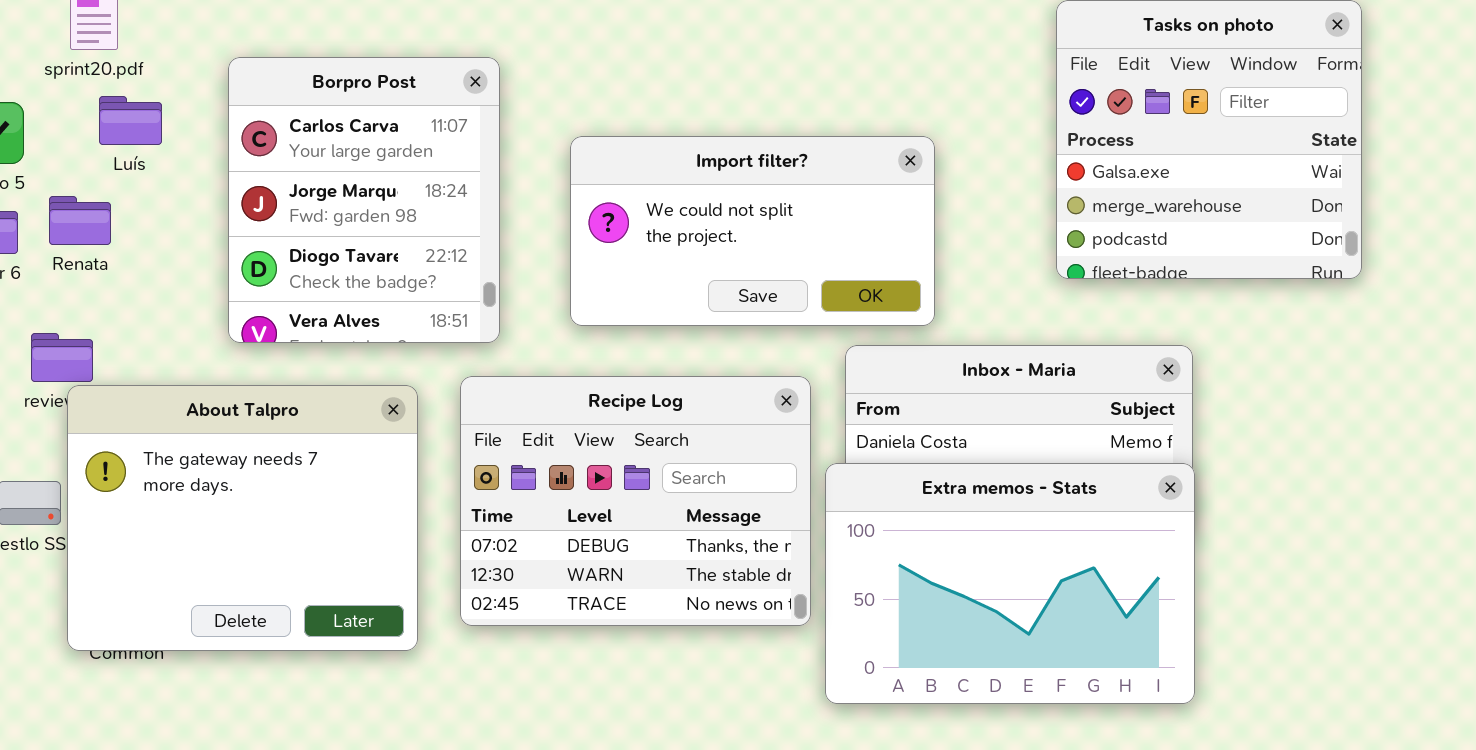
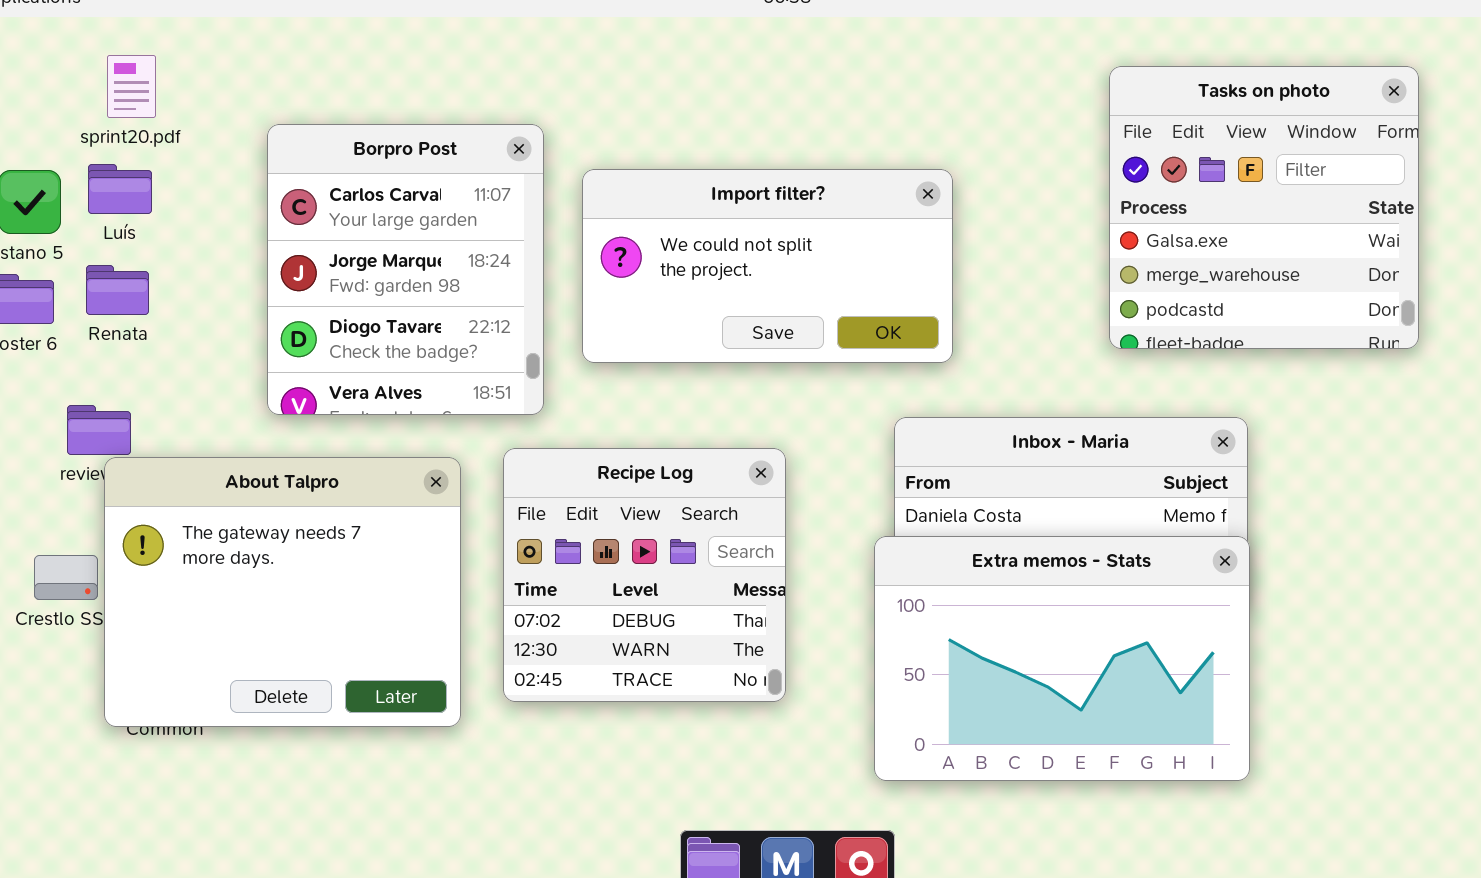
Luís: [99,96,162,145] -> [88,164,152,214], moved
Import filter?: [570,136,935,326] -> [582,169,953,363], moved
Recipe Log: [460,376,811,626] -> [503,448,786,702], resized

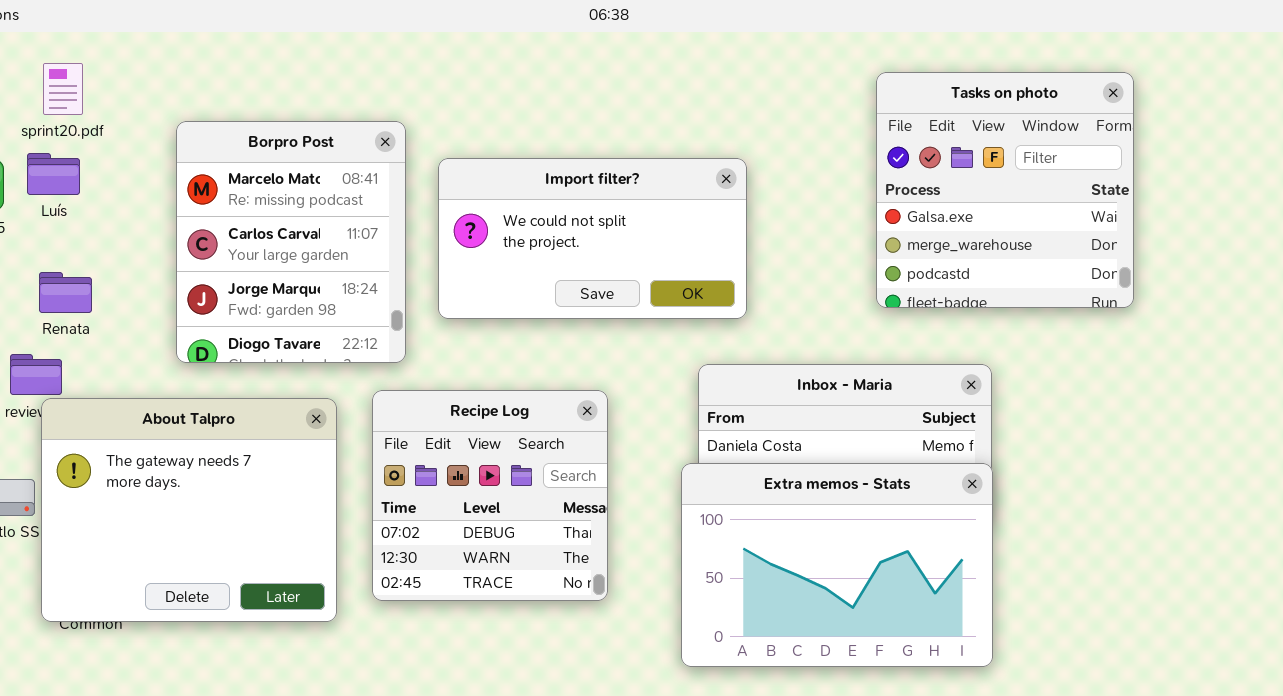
Borpro Post: [267,124,544,415] -> [176,121,406,363], scrolled up 1 row
Renata: [86,265,149,315] -> [39,272,92,313], moved

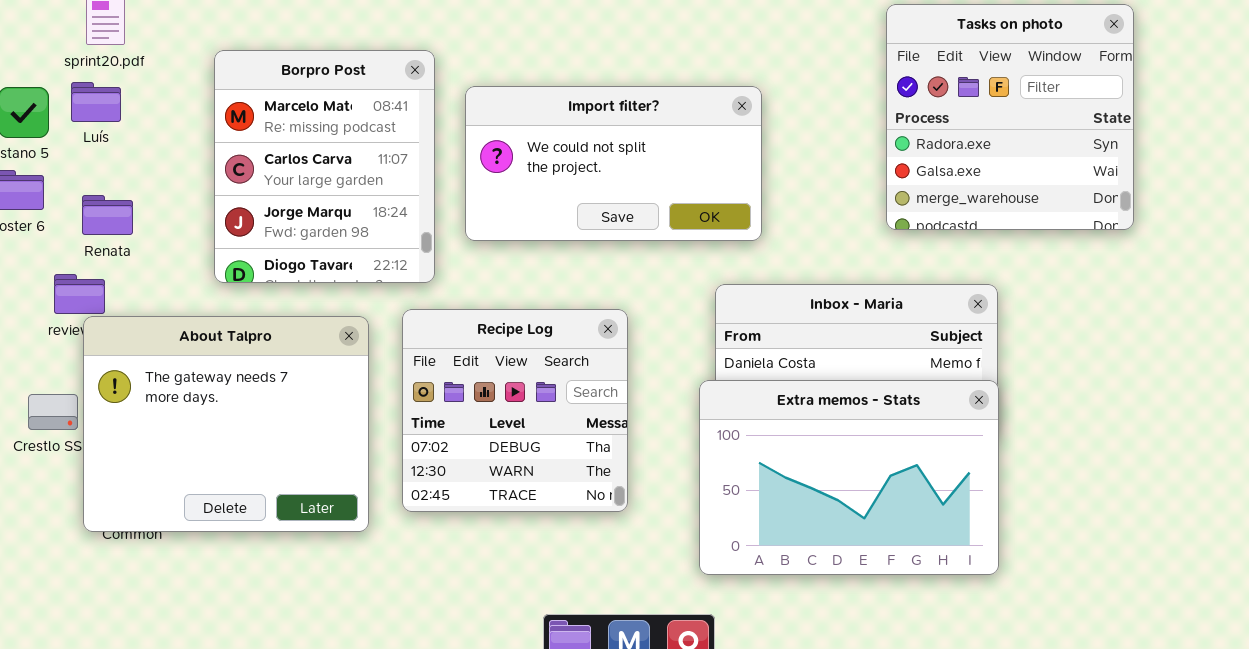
Tasks on photo: [876,72,1134,308] -> [886,4,1134,230], scrolled up 1 row

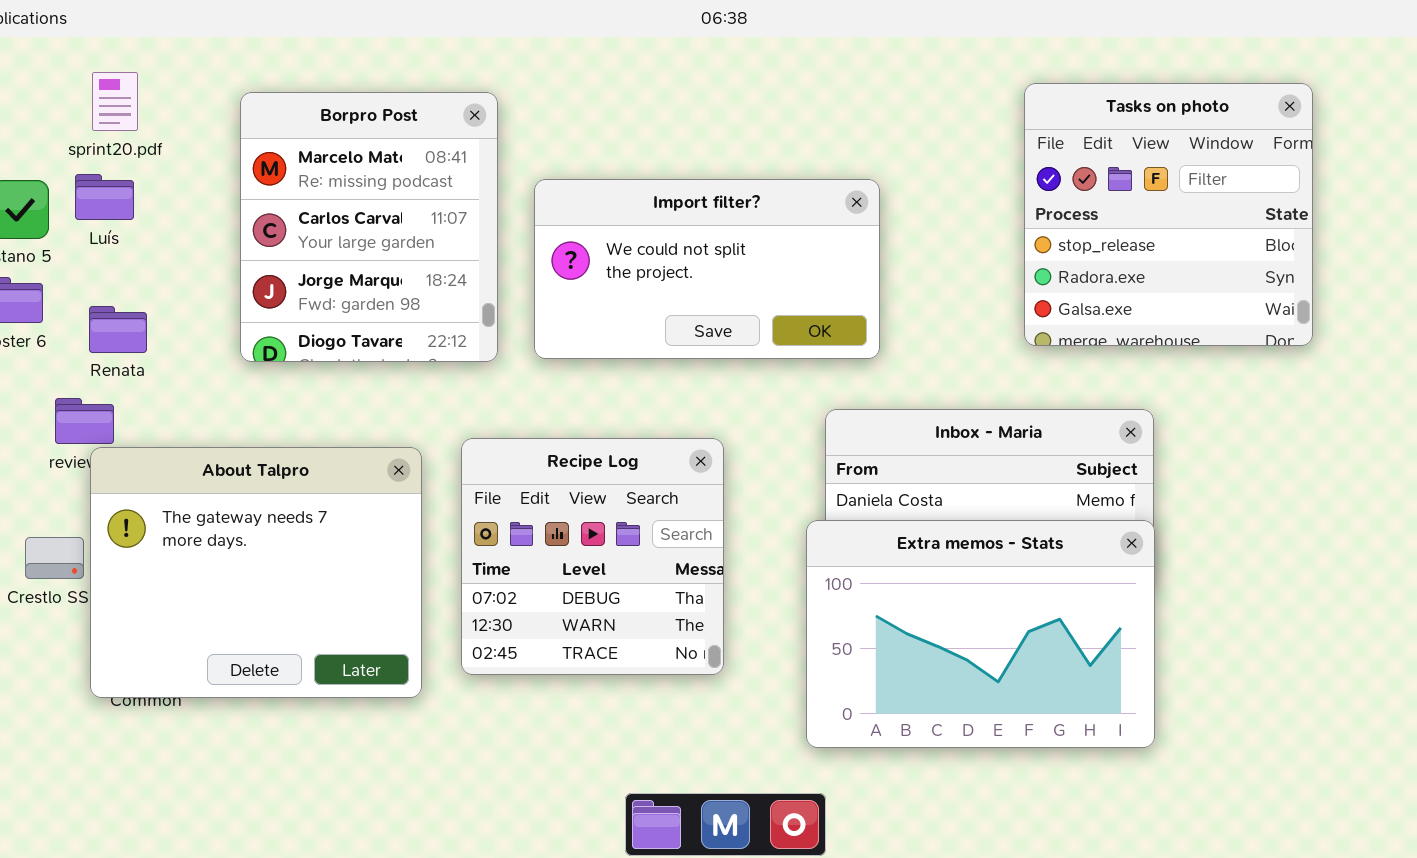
Tasks on photo: [886,4,1134,230] -> [1024,83,1313,346], scrolled up 1 row
Borpro Post: [214,50,435,283] -> [240,92,498,362], moved

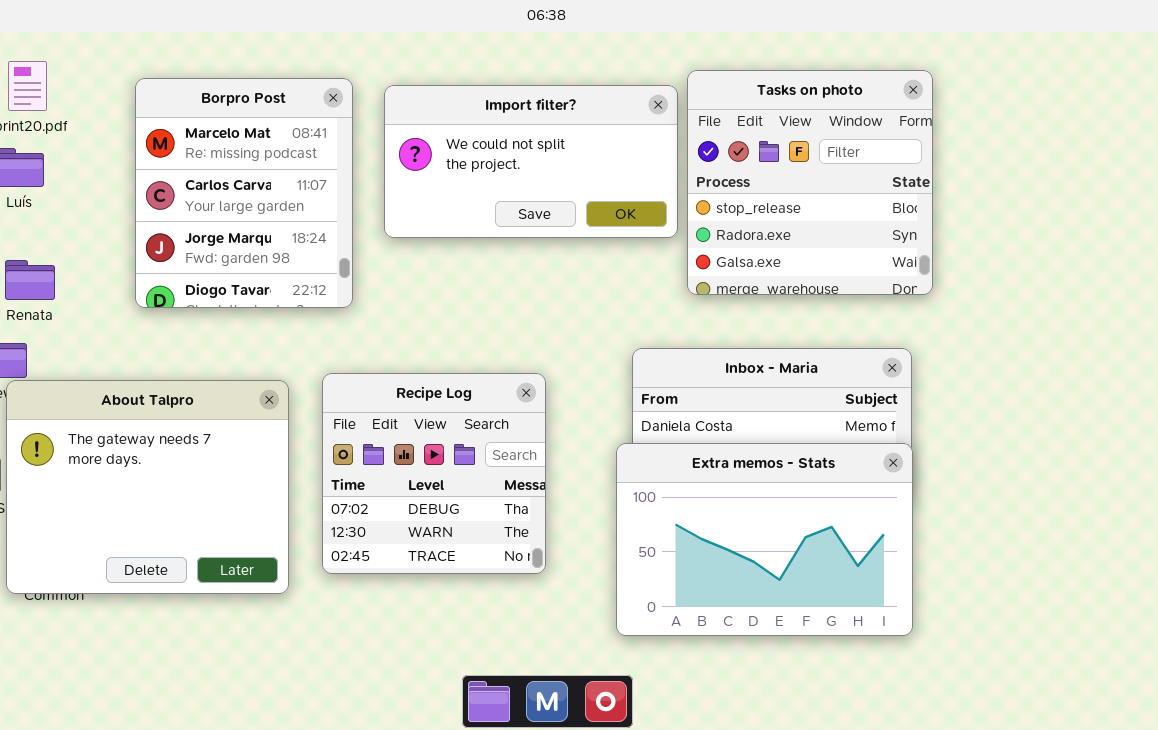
Tasks on photo: [1024,83,1313,346] -> [687,70,933,295], moved
Import filter?: [534,179,880,359] -> [384,85,678,238], moved

